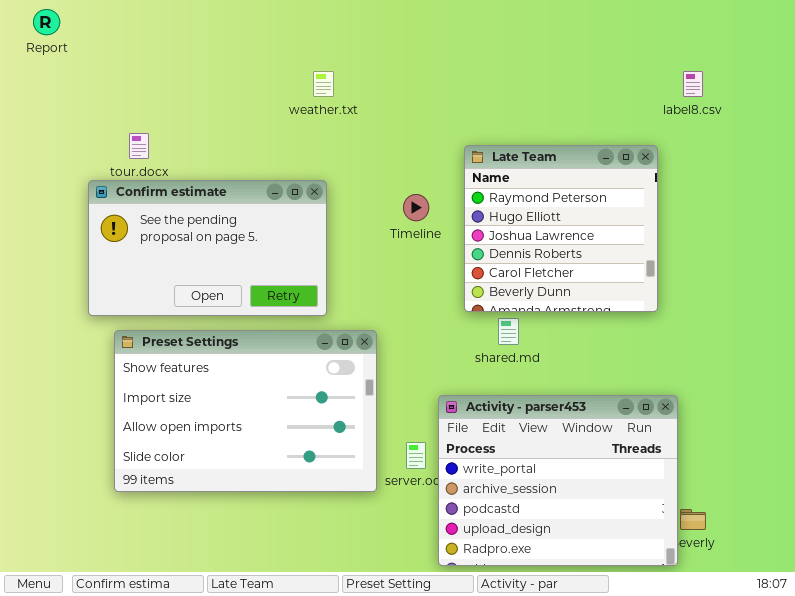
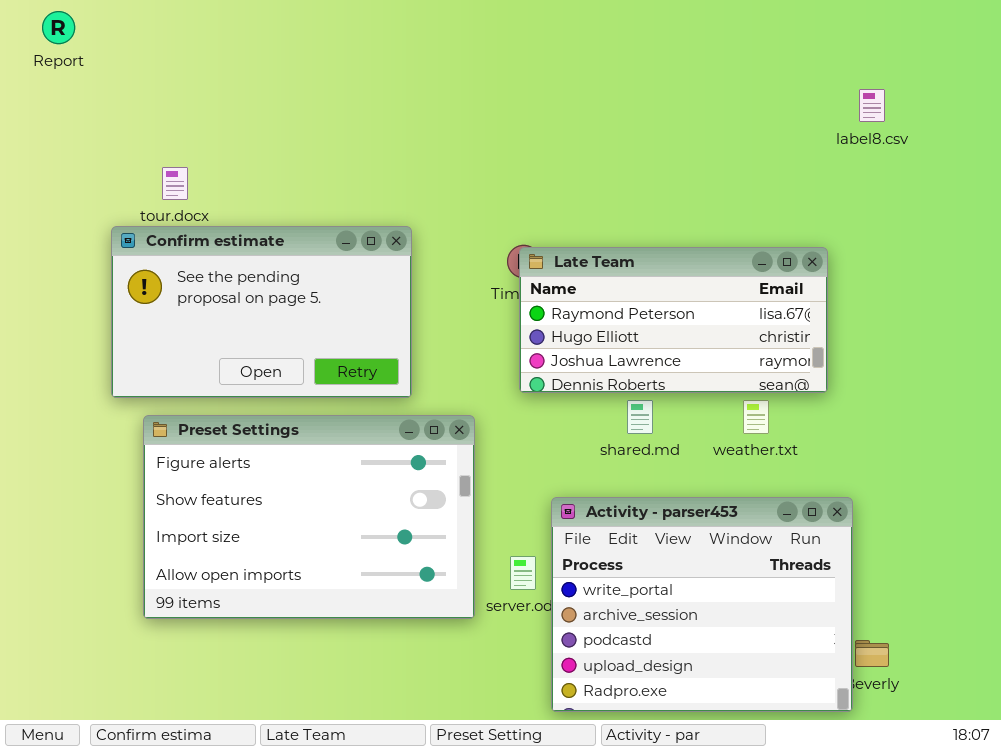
weather.txt: [313,71,334,97] -> [743,400,769,434], moved
Late Team: [464,145,658,312] -> [519,247,828,393], resized
Preset Settings: [114,330,377,492] -> [143,415,475,619], scrolled up 1 row

